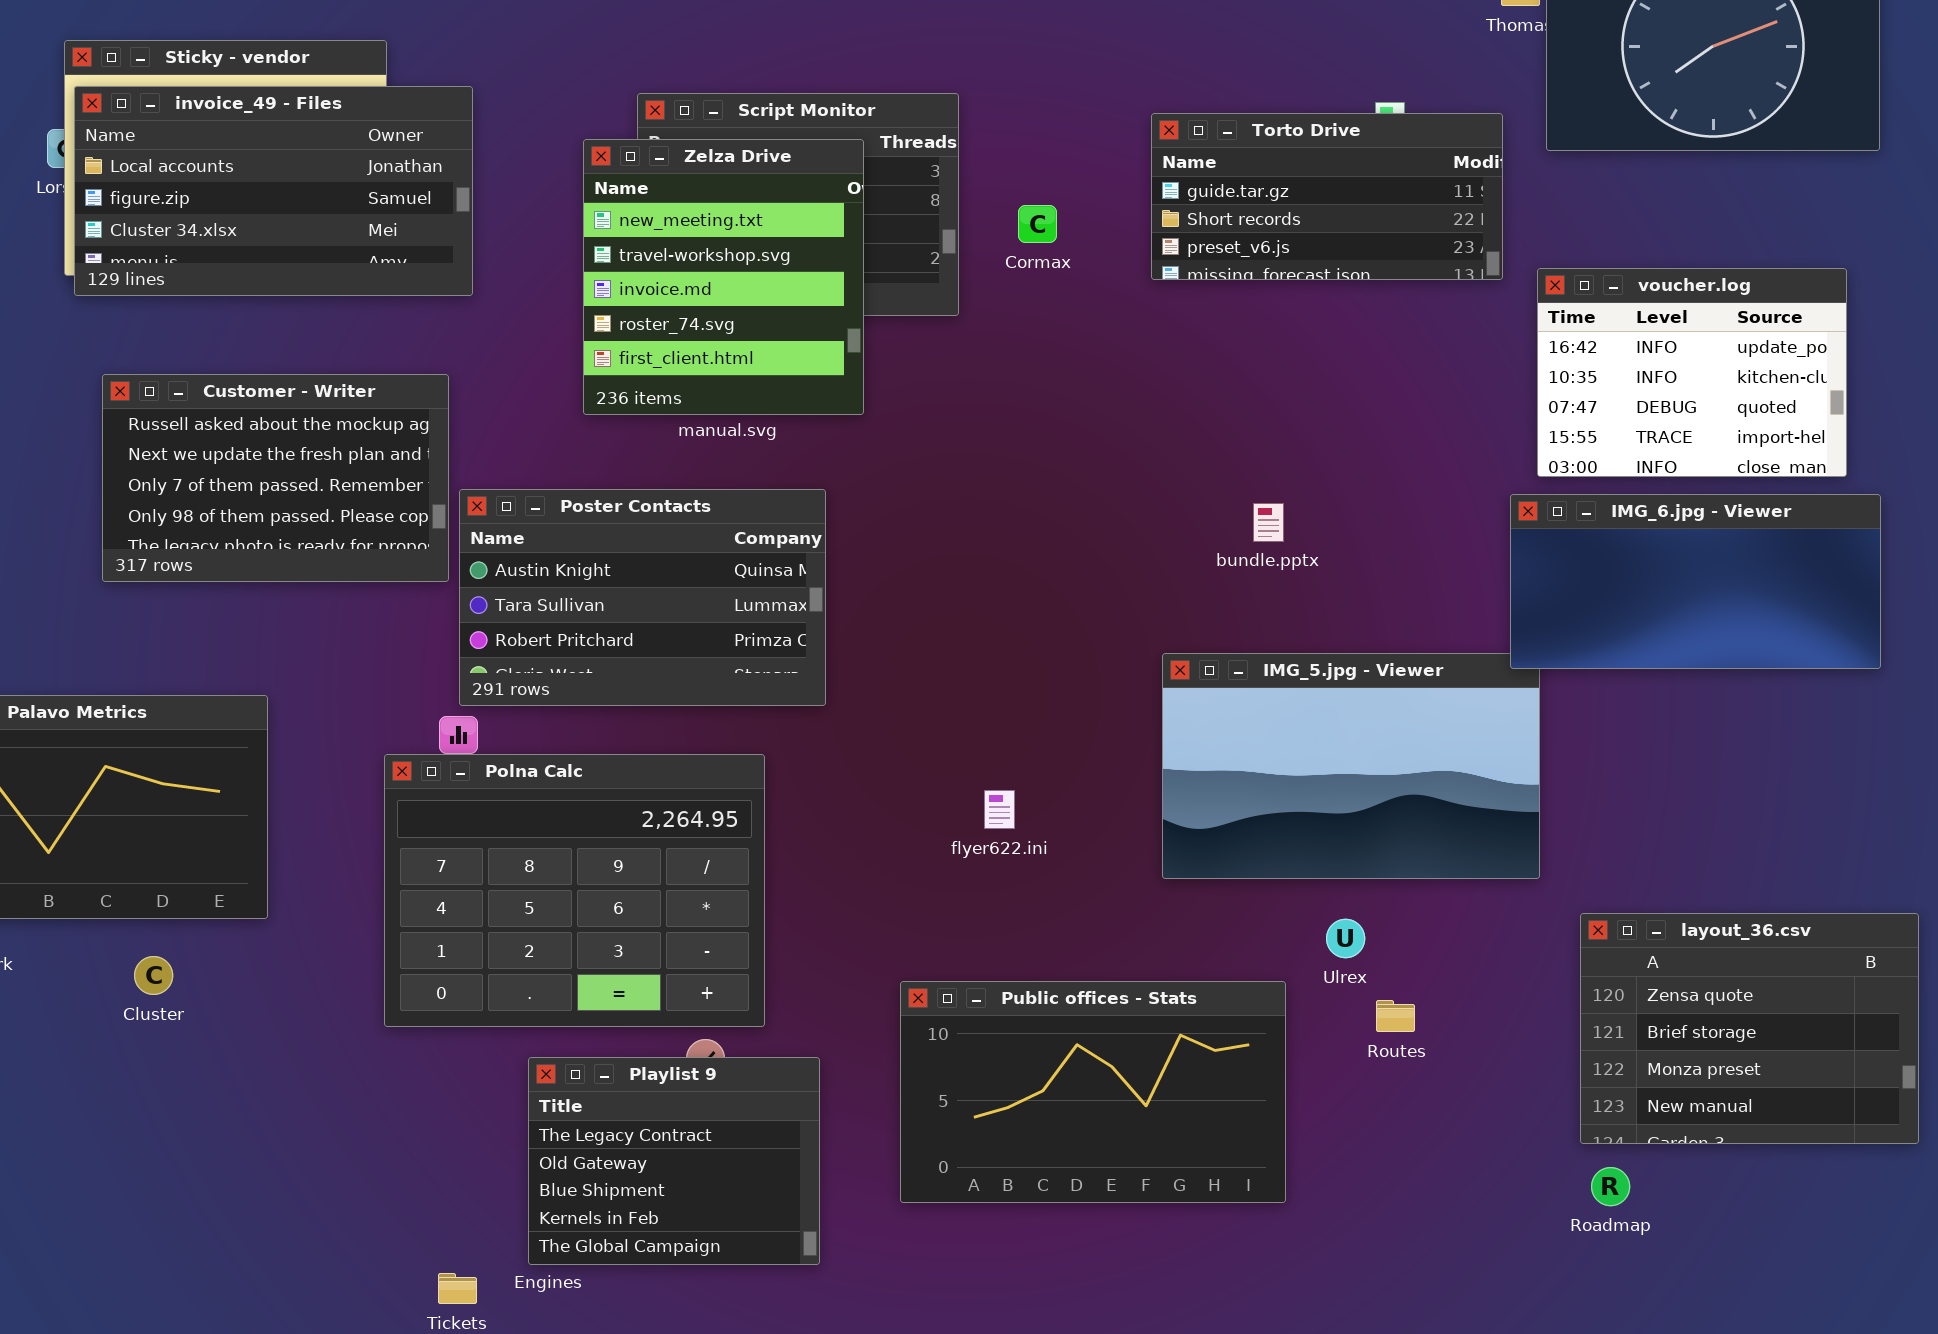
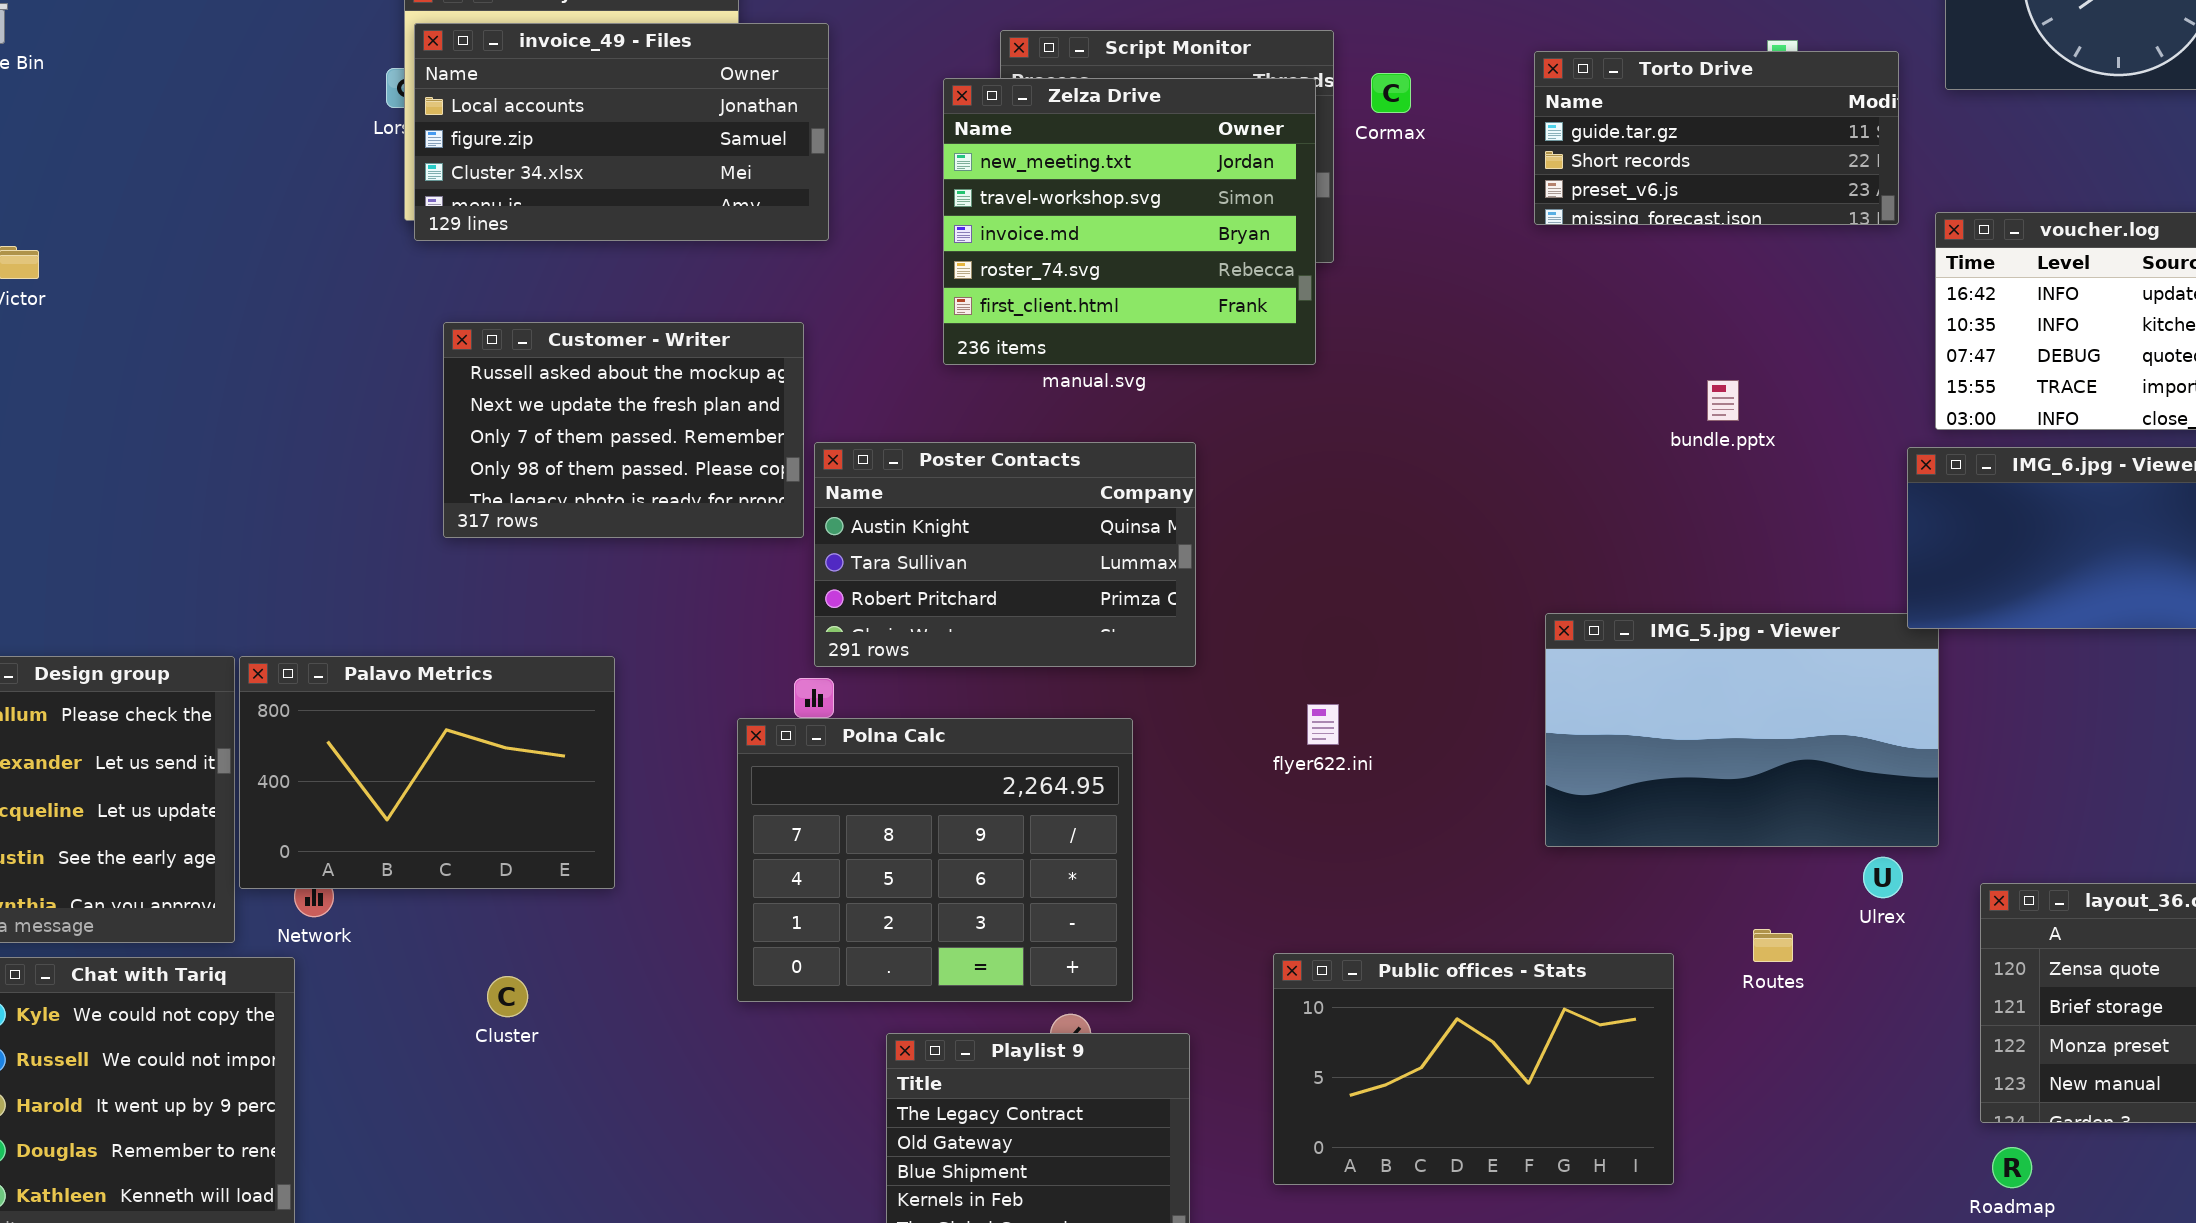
Zelza Drive: [583,139,864,415] -> [943,78,1316,365], resized
Cormax: [1018,205,1057,243] -> [1371,73,1411,113], moved
bundle.pptx: [1253,503,1284,542] -> [1707,380,1739,421], moved
flyer622.ini: [984,790,1015,829] -> [1307,704,1339,745], moved
Ulrex: [1326,919,1365,958] -> [1863,857,1903,898], moved
Cluster: [134,956,173,995] -> [487,976,528,1017], moved
Routes: [1376,1000,1415,1032] -> [1753,929,1793,962], moved

